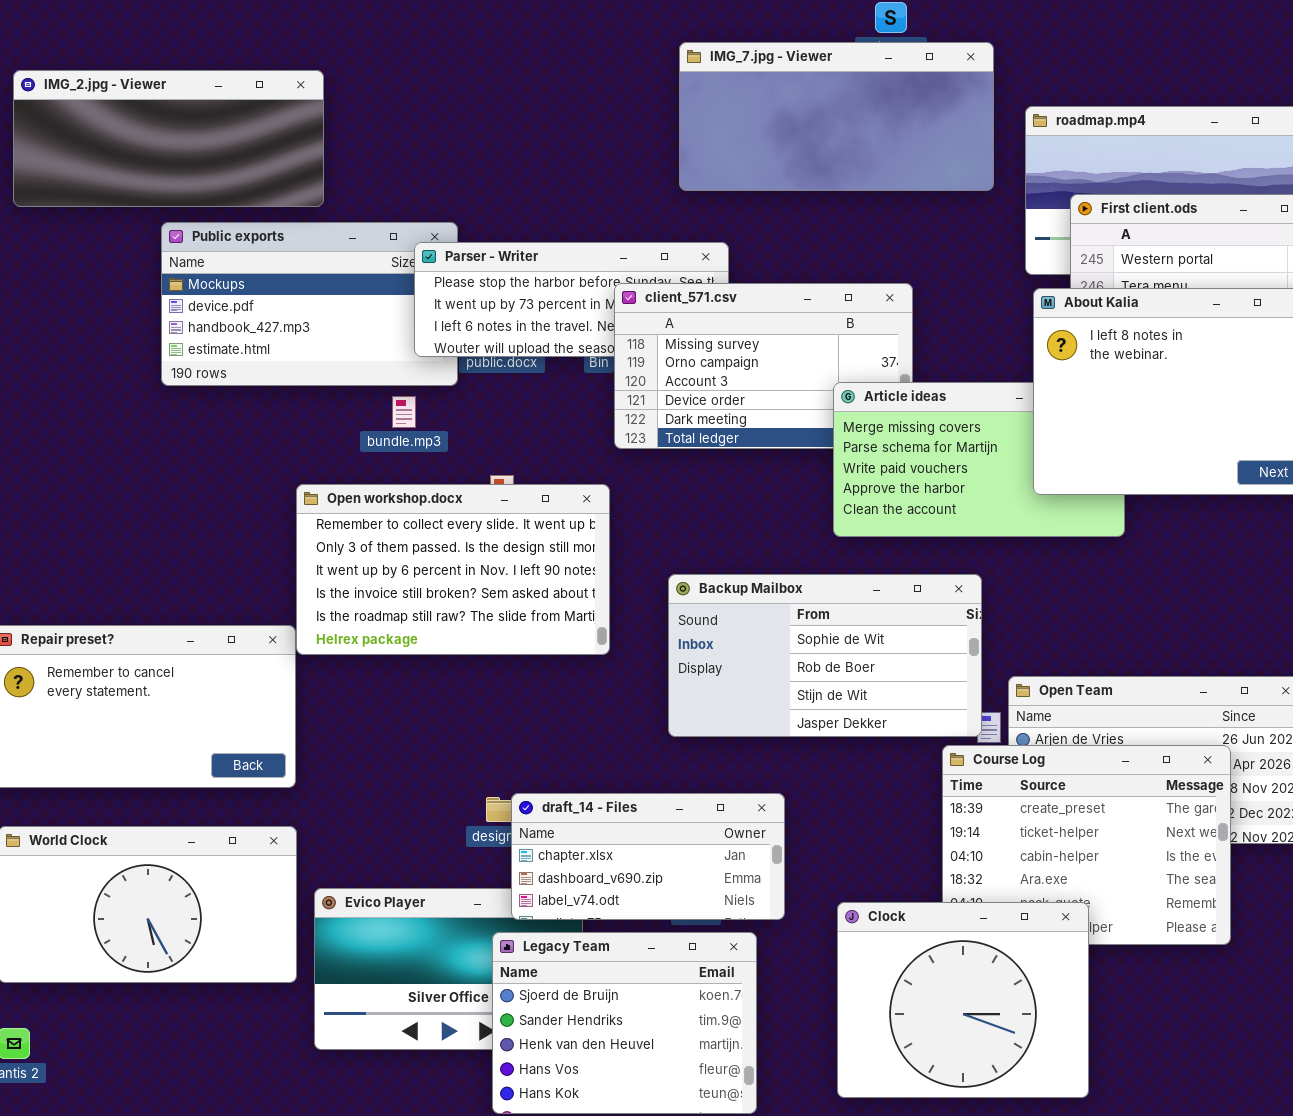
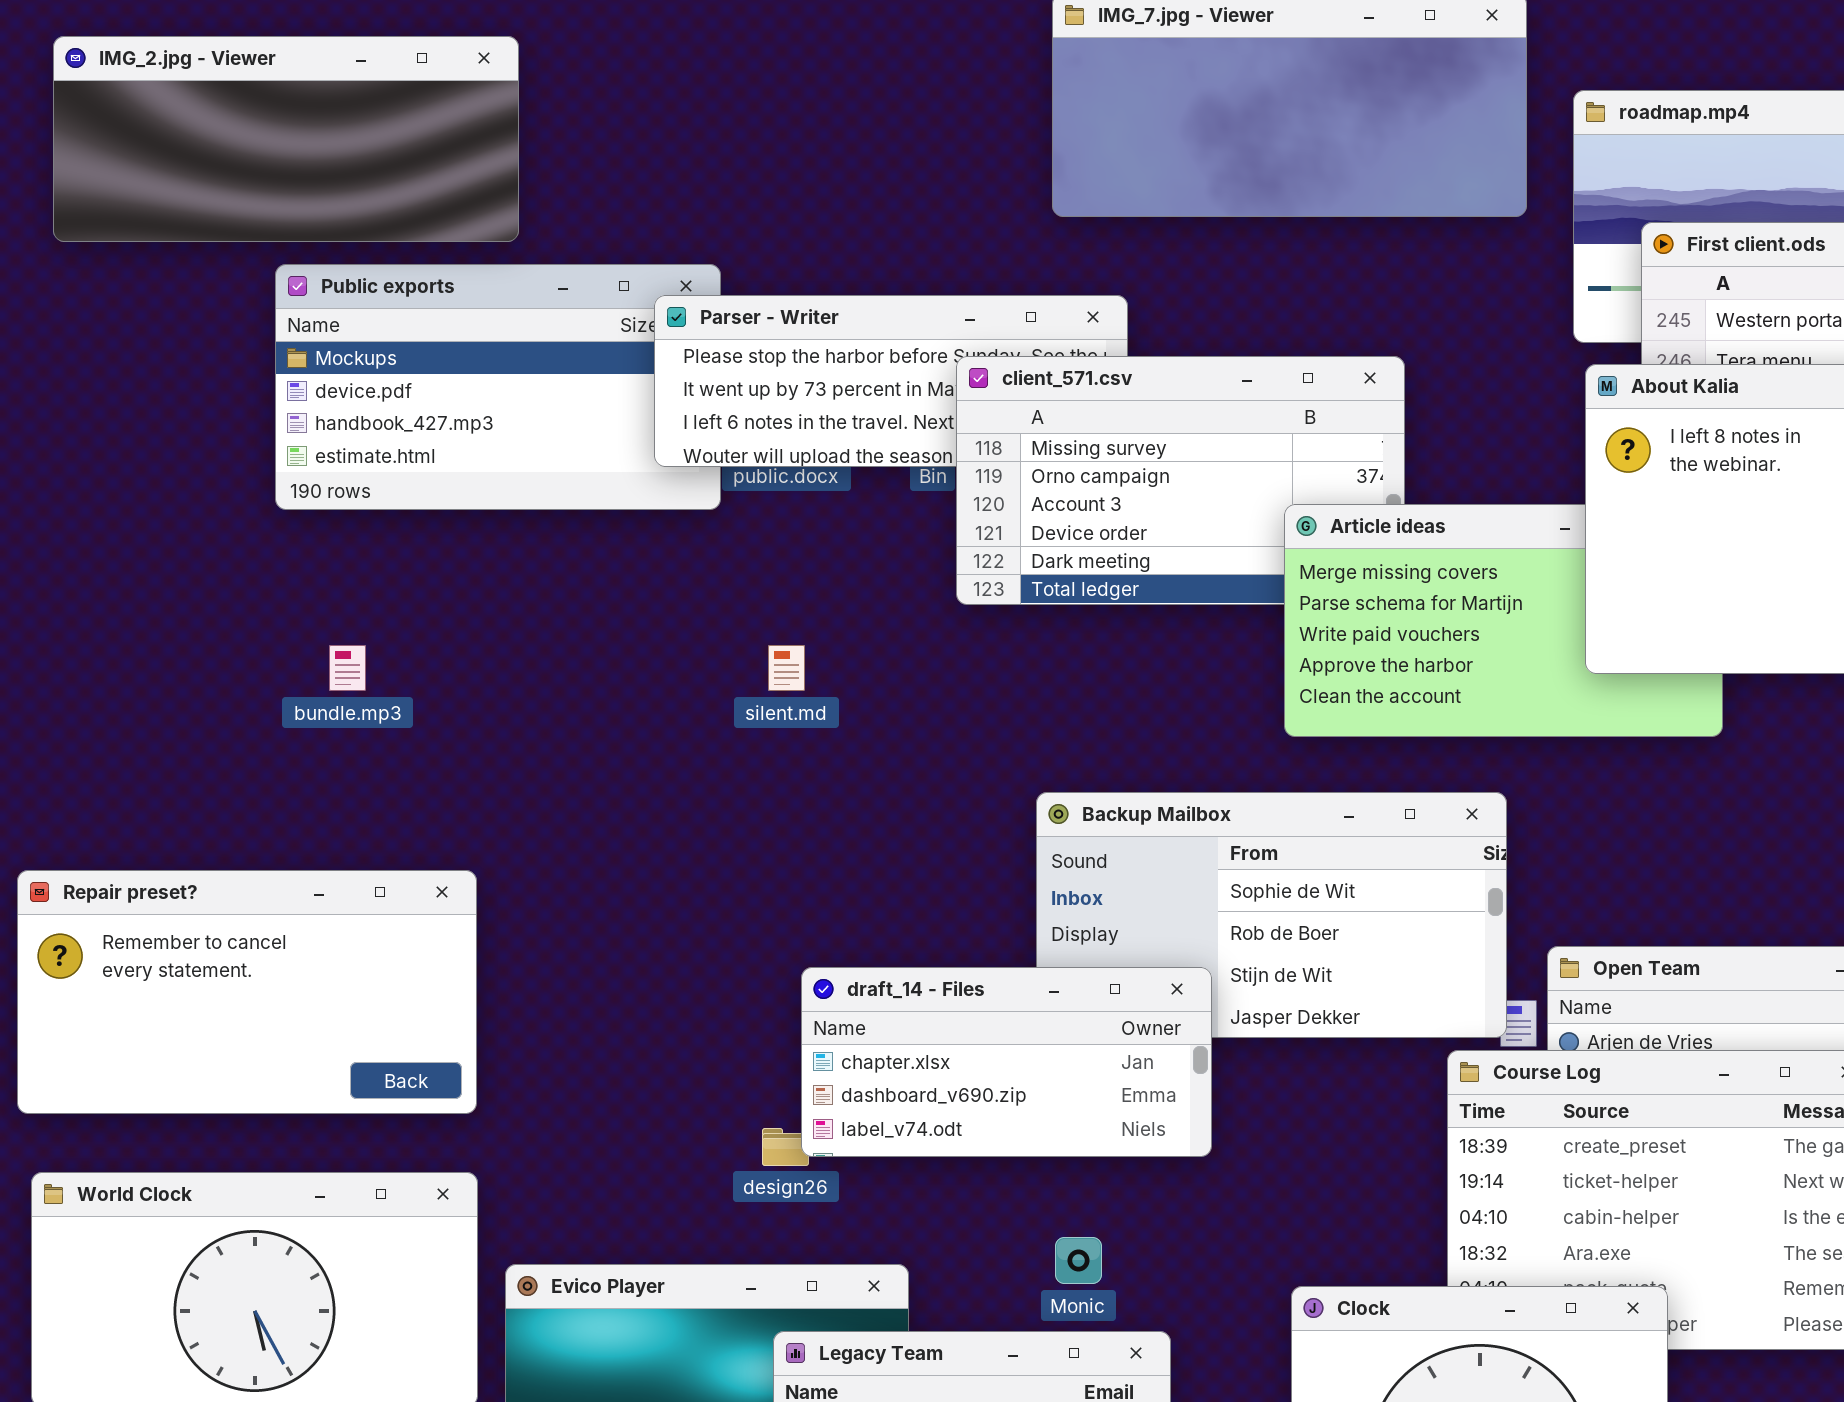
bundle.mp3: [392,396,416,428] -> [329,645,366,691], moved
Open workshop.docx: [296,484,610,655] -> none, closed
draft_14 - Files: [511,793,785,920] -> [801,967,1212,1157], moved

